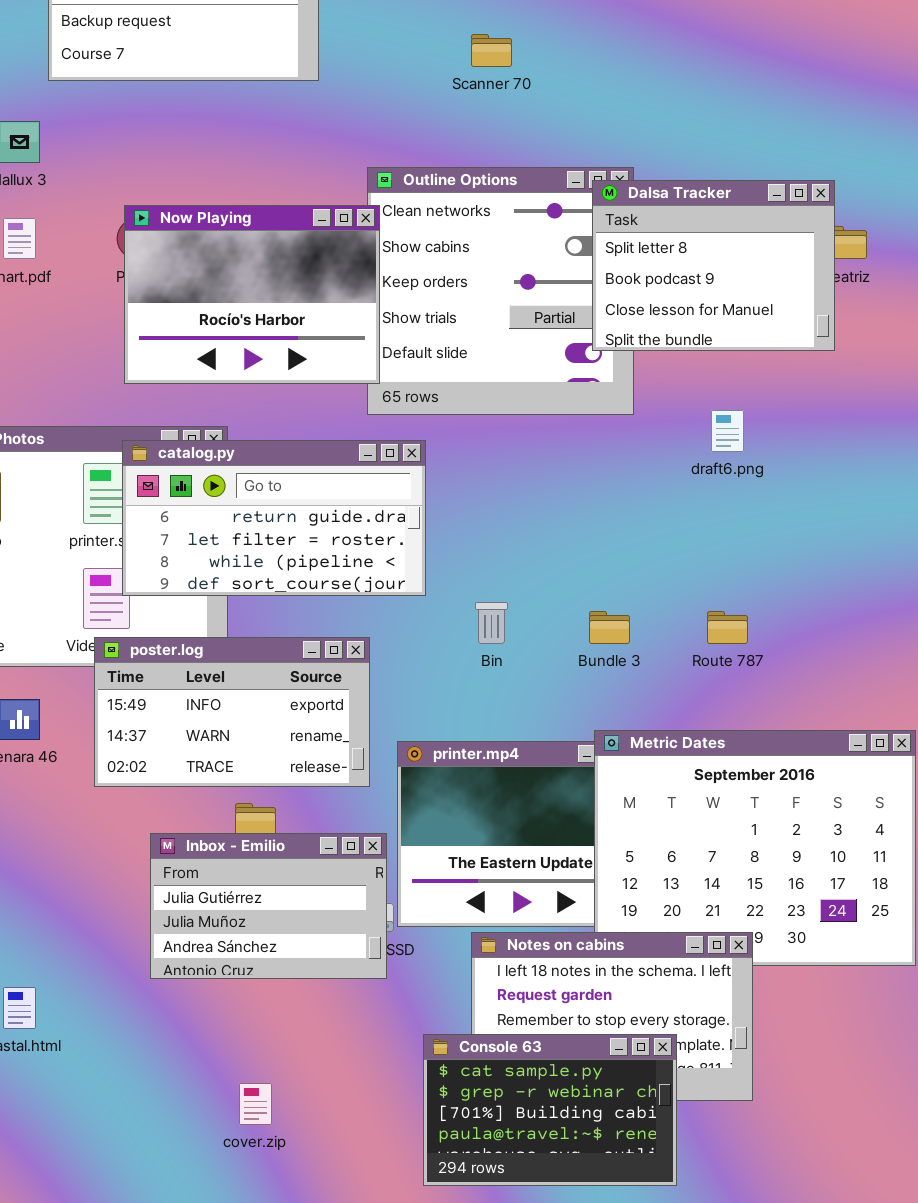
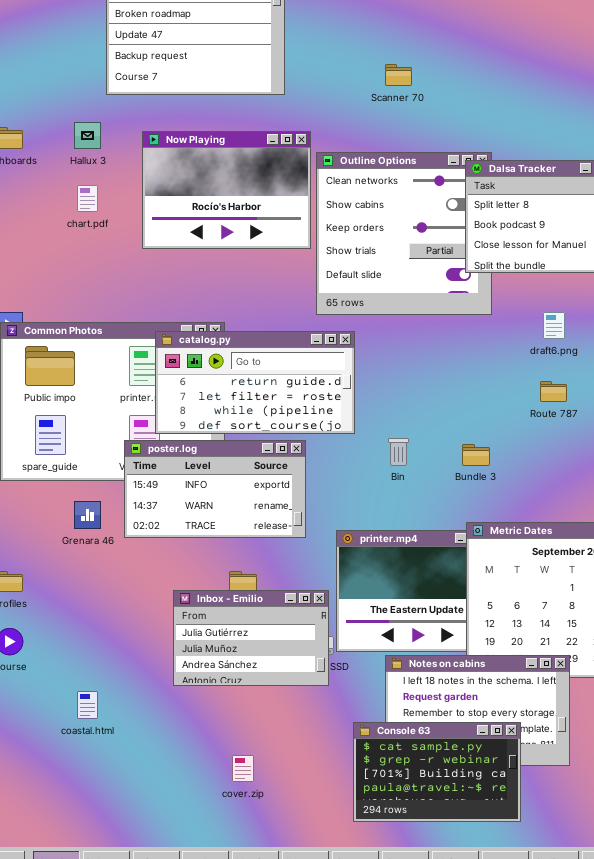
Now Playing: [124,205,380,384] -> [142,131,311,249], moved
Route 787: [707,611,748,644] -> [540,381,567,402], moved
poster.log: [94,637,370,787] -> [124,440,306,538], moved

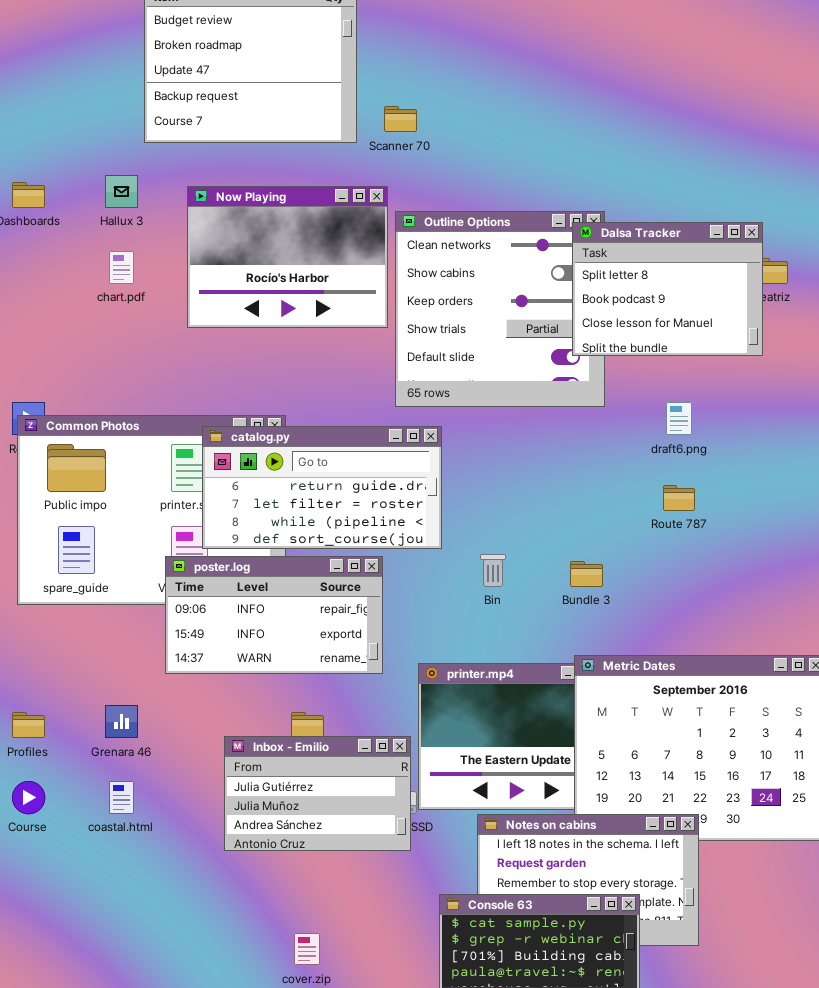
Scanner 70: [385,64,412,86] -> [384,106,417,132], moved
poster.log: [124,440,306,538] -> [165,556,383,674], scrolled up 1 row
Grenara 46: [74,501,101,529] -> [105,705,138,738], moved
coastal.html: [77,691,98,719] -> [109,781,134,814], moved

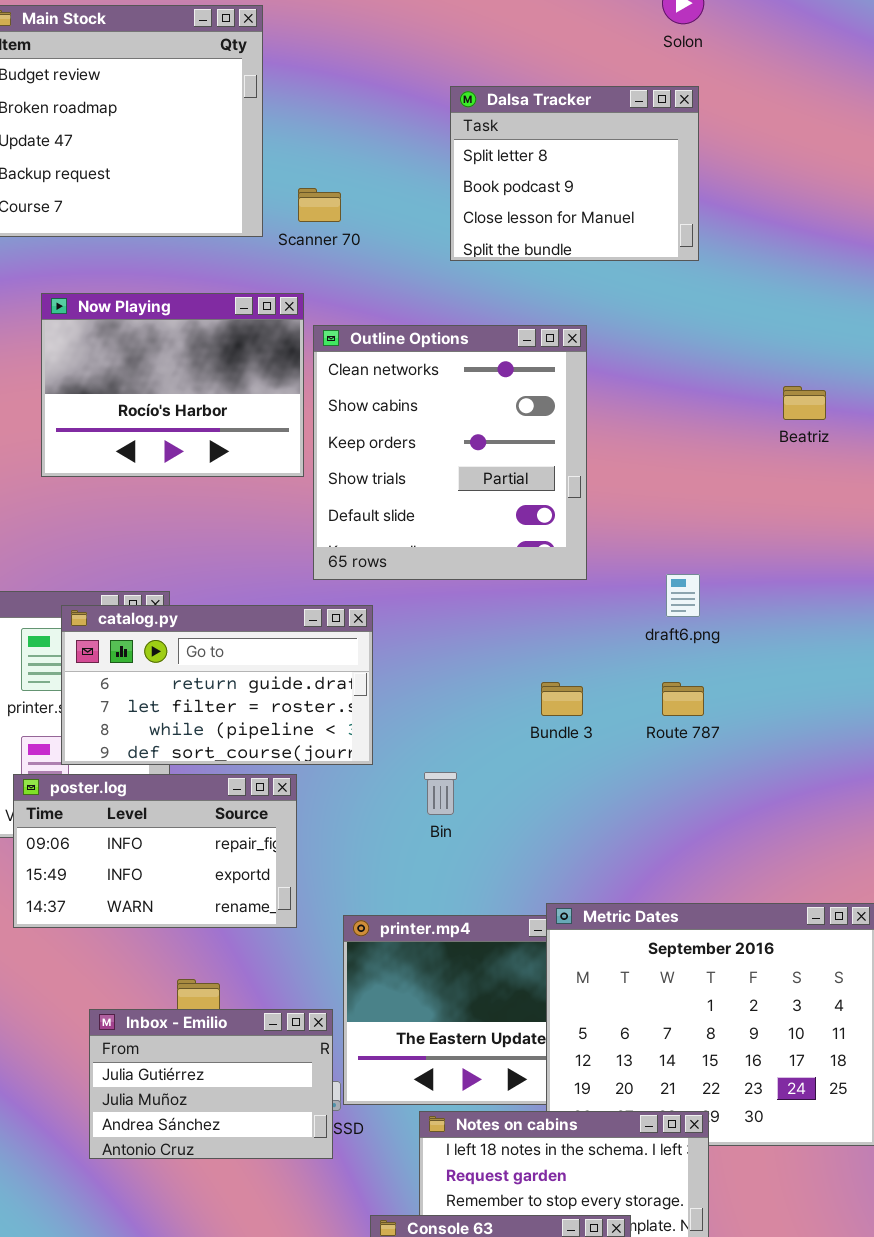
Dalsa Tracker: [572,222,763,356] -> [450,86,699,261], moved
Bundle 3: [570,561,603,587] -> [541,682,583,716], moved

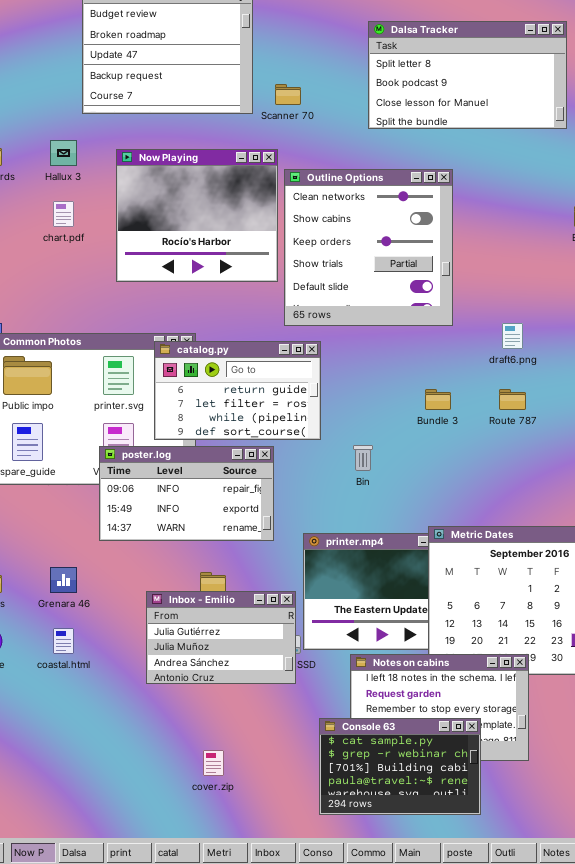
Dalsa Tracker: [450,86,699,261] -> [368,21,567,129], resized
Now Playing: [41,293,304,477] -> [116,149,278,282], resized
catalog.py: [61,605,373,765] -> [154,341,321,440], resized

